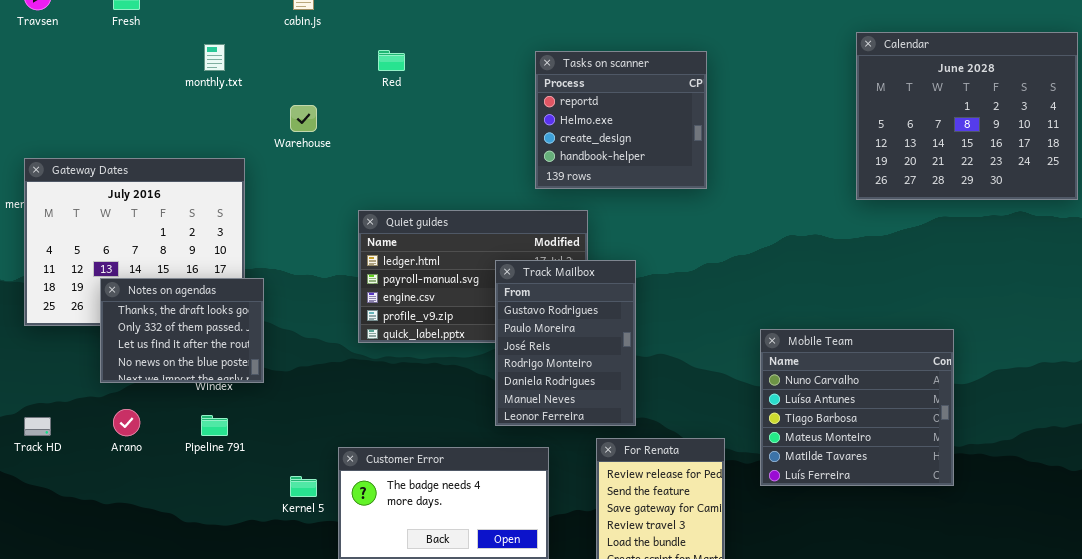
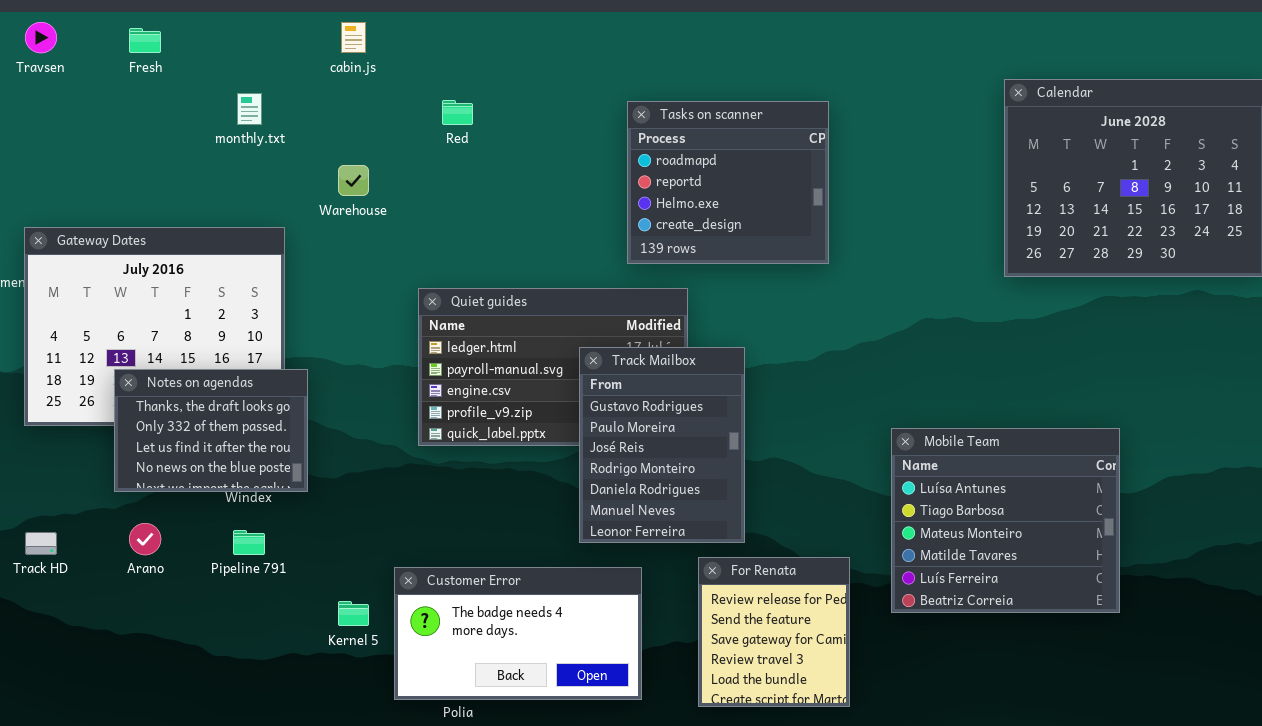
Tasks on scanner: [535,51,707,189] -> [627,101,829,264], scrolled up 1 row
Mobile Team: [760,329,954,486] -> [891,428,1120,613], scrolled down 1 row

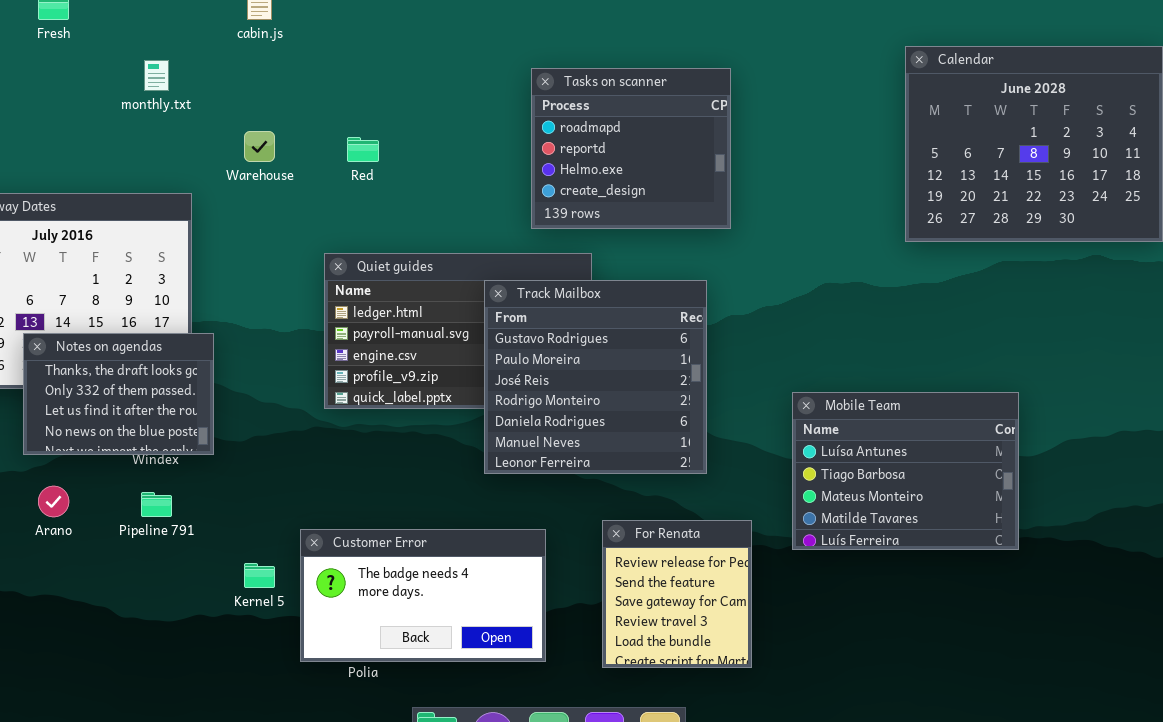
Red: [442,100,473,125] -> [347,137,379,162], moved
Track Mailbox: [579,347,745,543] -> [484,280,707,474], moved, resized
Mobile Team: [891,428,1120,613] -> [792,392,1019,550], resized

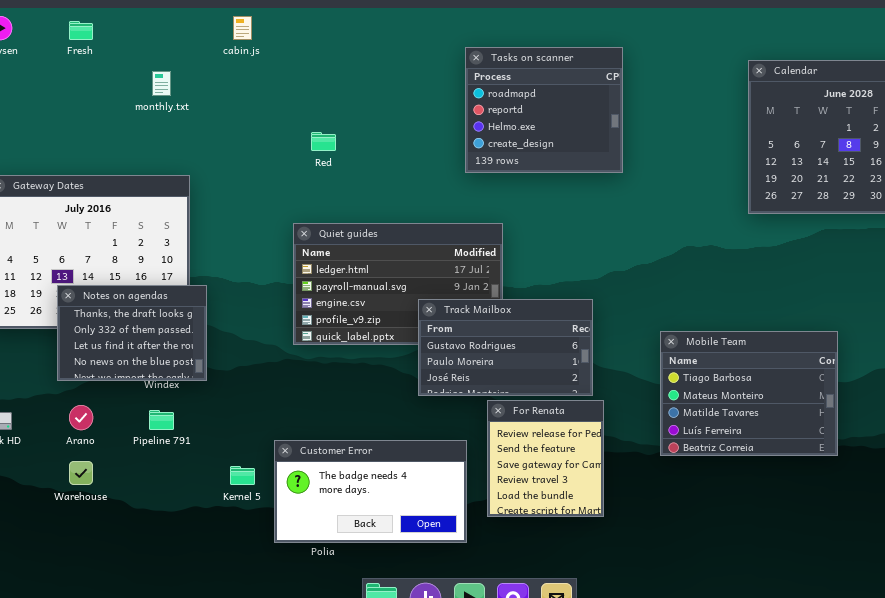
Tasks on scanner: [531,68,731,229] -> [465,47,623,173], moved
Warehouse: [244,131,275,162] -> [69,461,93,485], moved
Track Mailbox: [484,280,707,474] -> [418,299,593,396], resized
Mobile Team: [792,392,1019,550] -> [660,331,838,456], scrolled down 1 row
For Renata: [602,520,752,668] -> [487,400,604,517], moved

